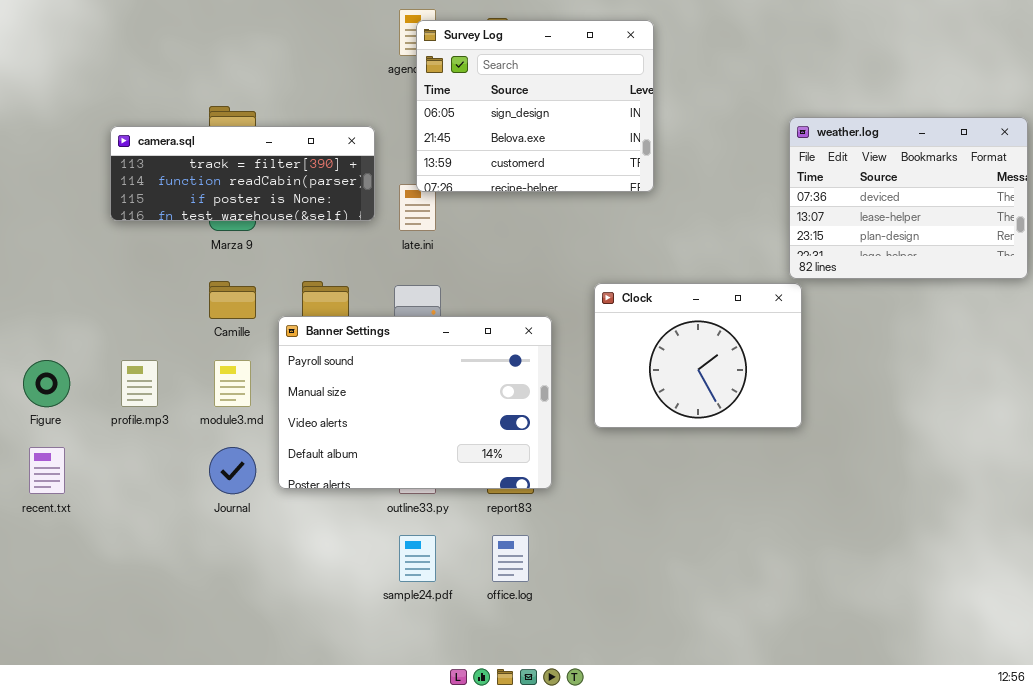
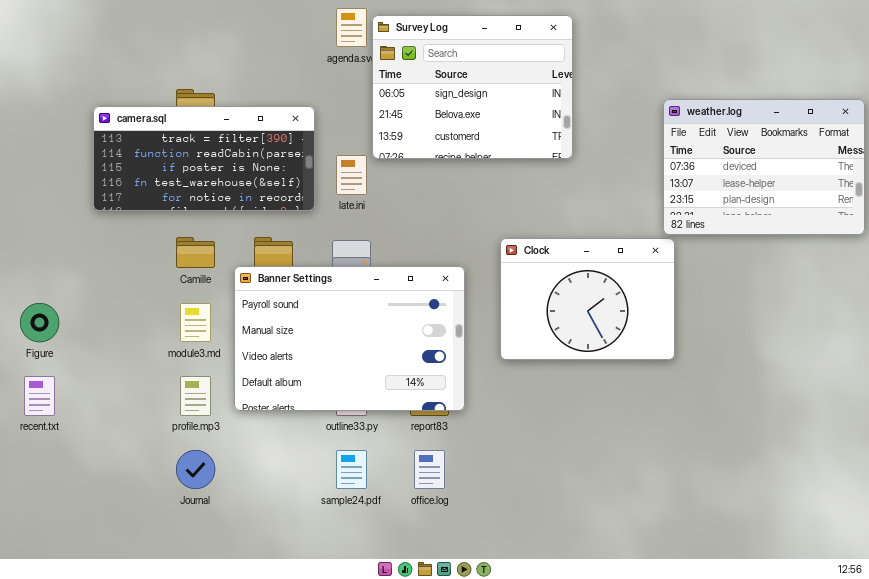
Survey Log: [416,20,654,192] -> [372,15,573,159], moved
camera.sql: [110,126,375,221] -> [93,106,315,211], resized
profile.mp3: [121,360,158,407] -> [180,376,211,416], moved
Journal: [209,447,256,494] -> [176,450,215,489], moved

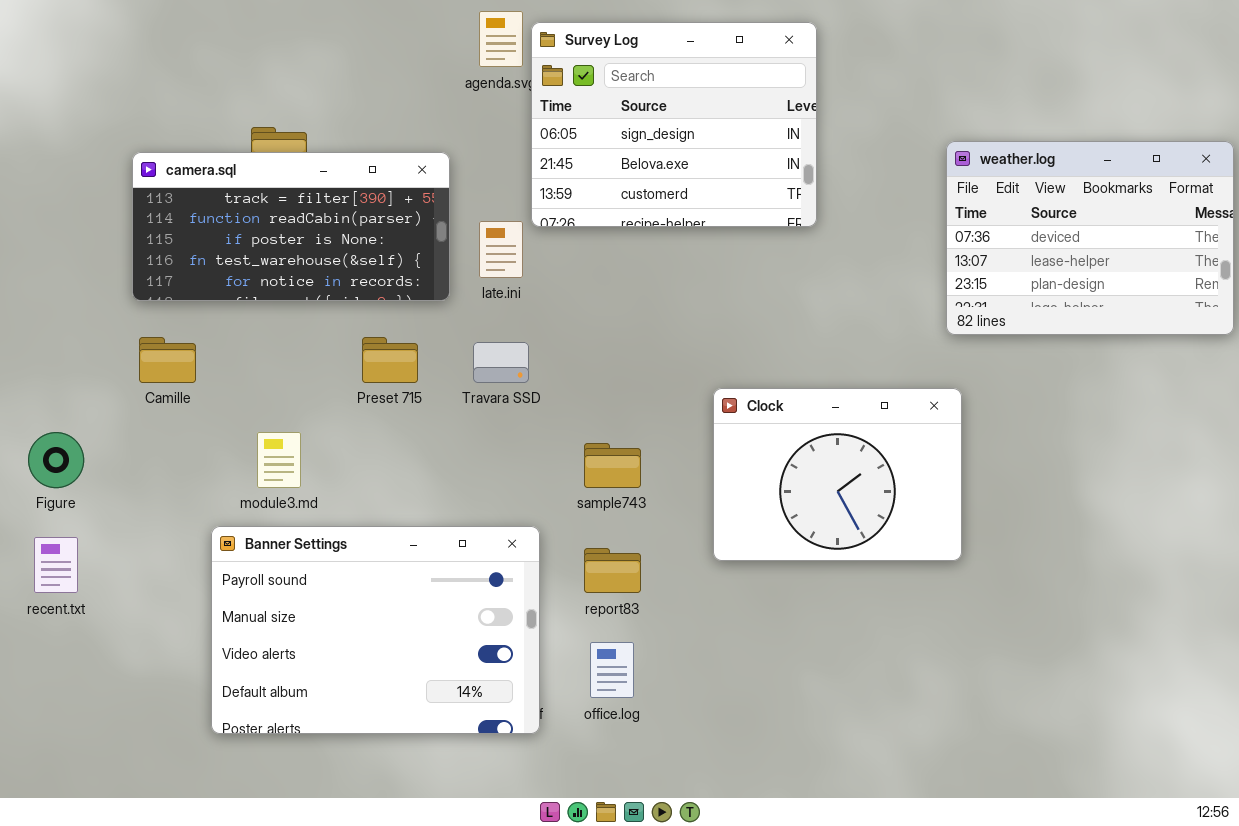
Camille: [176,237,215,268] -> [139,337,196,383], moved
Clock: [500,238,675,360] -> [713,388,962,561], moved
Banner Settings: [234,266,465,411] -> [211,526,540,734], moved

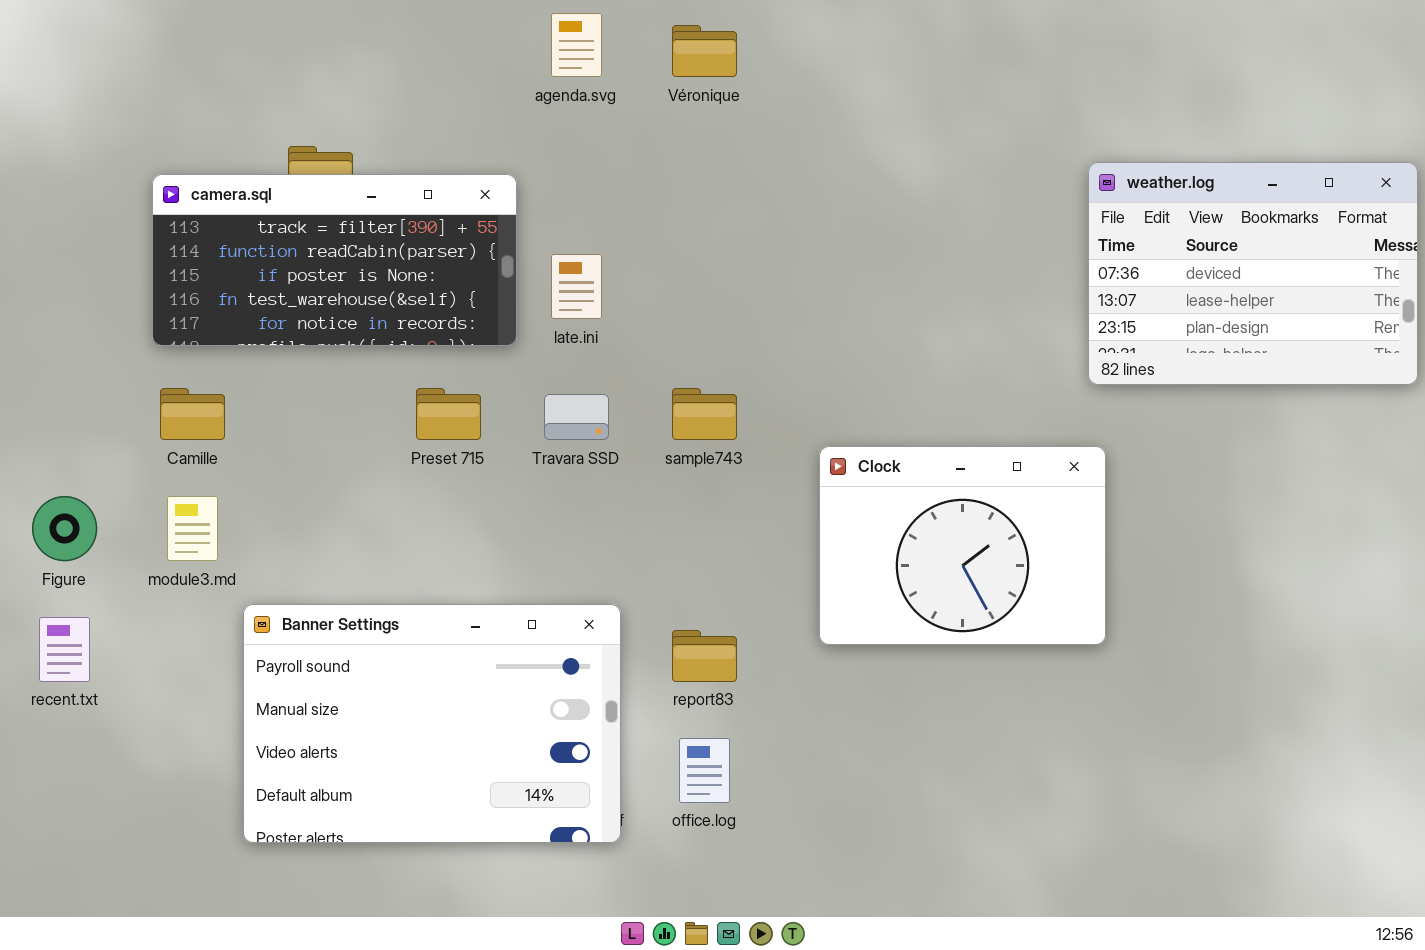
Survey Log: [531,22,817,227] -> none, closed
module3.md: [257,432,301,488] -> [167,496,218,561], moved
sample743: [584,443,641,488] -> [672,388,737,440], moved

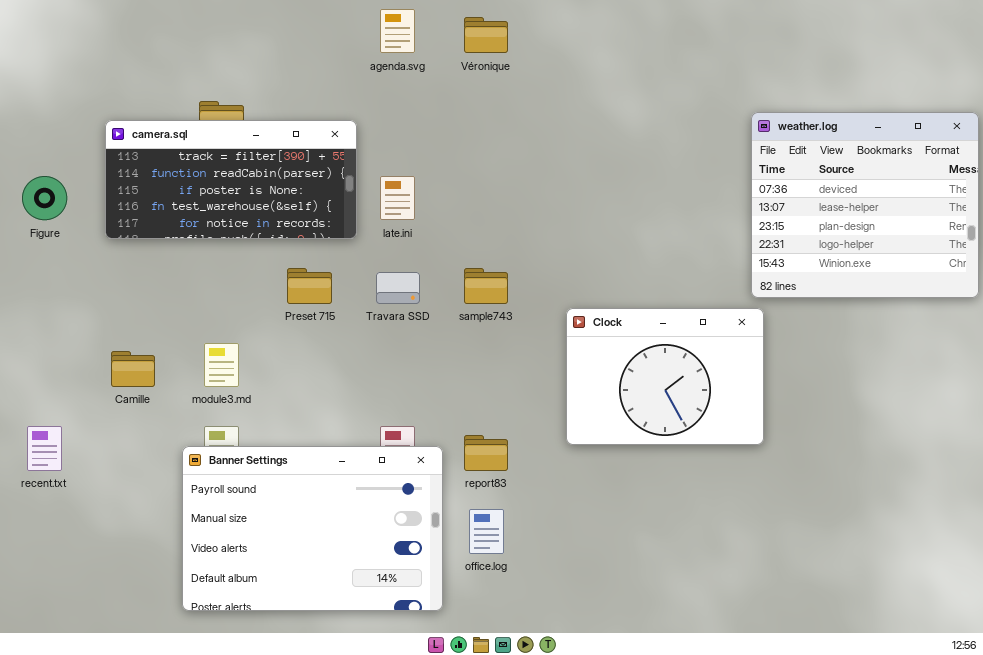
weather.log: [1088,162,1418,385] -> [751,112,979,298], resized
Camille: [160,388,225,440] -> [111,351,155,387], moved
Figure: [32,496,97,561] -> [22,176,67,220], moved
module3.md: [167,496,218,561] -> [204,343,239,387], moved
Banner Settings: [243,604,621,843] -> [182,446,443,611], moved

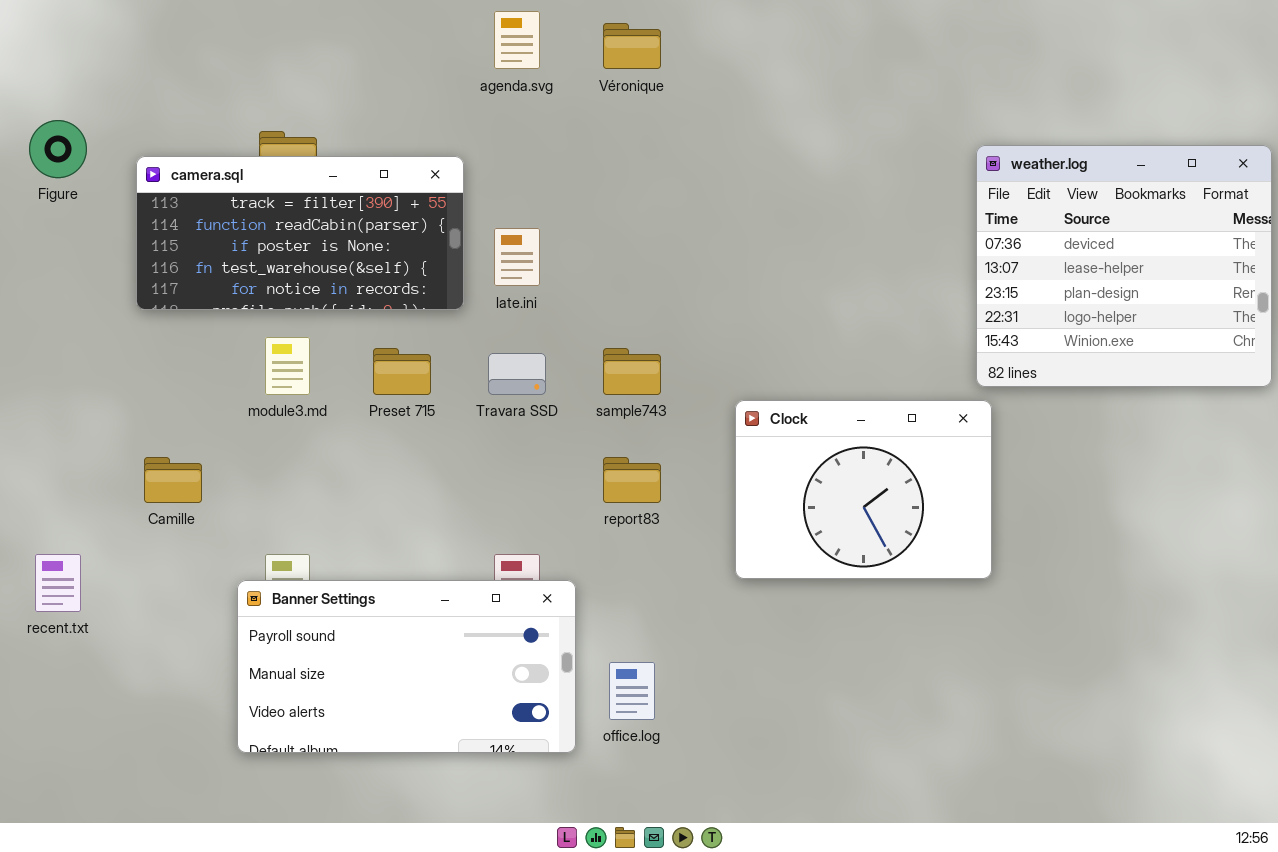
Figure: [22,176,67,220] -> [29,120,87,178], moved
module3.md: [204,343,239,387] -> [265,337,310,395], moved
report83: [464,435,508,471] -> [603,457,661,503], moved
Banner Settings: [182,446,443,611] -> [237,580,576,753], resized

